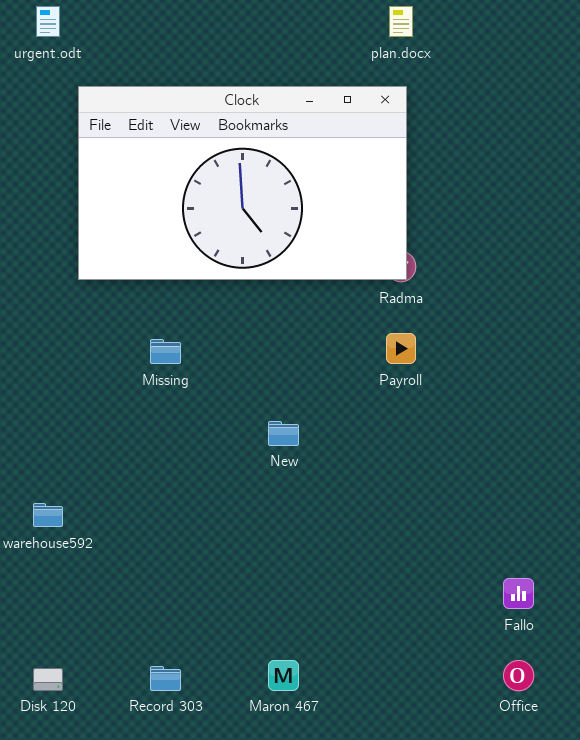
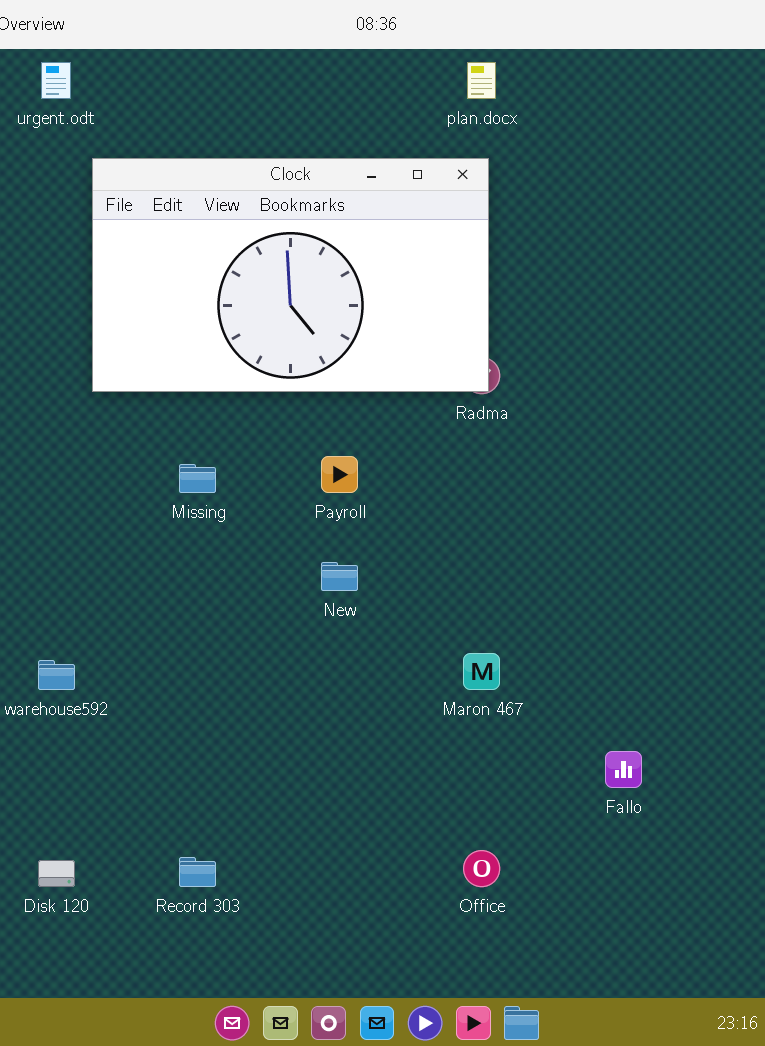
Payroll: [386,333,416,364] -> [321,456,358,493], moved
Maron 467: [268,660,299,691] -> [463,653,500,690], moved
Office: [503,660,534,691] -> [463,850,500,887], moved

